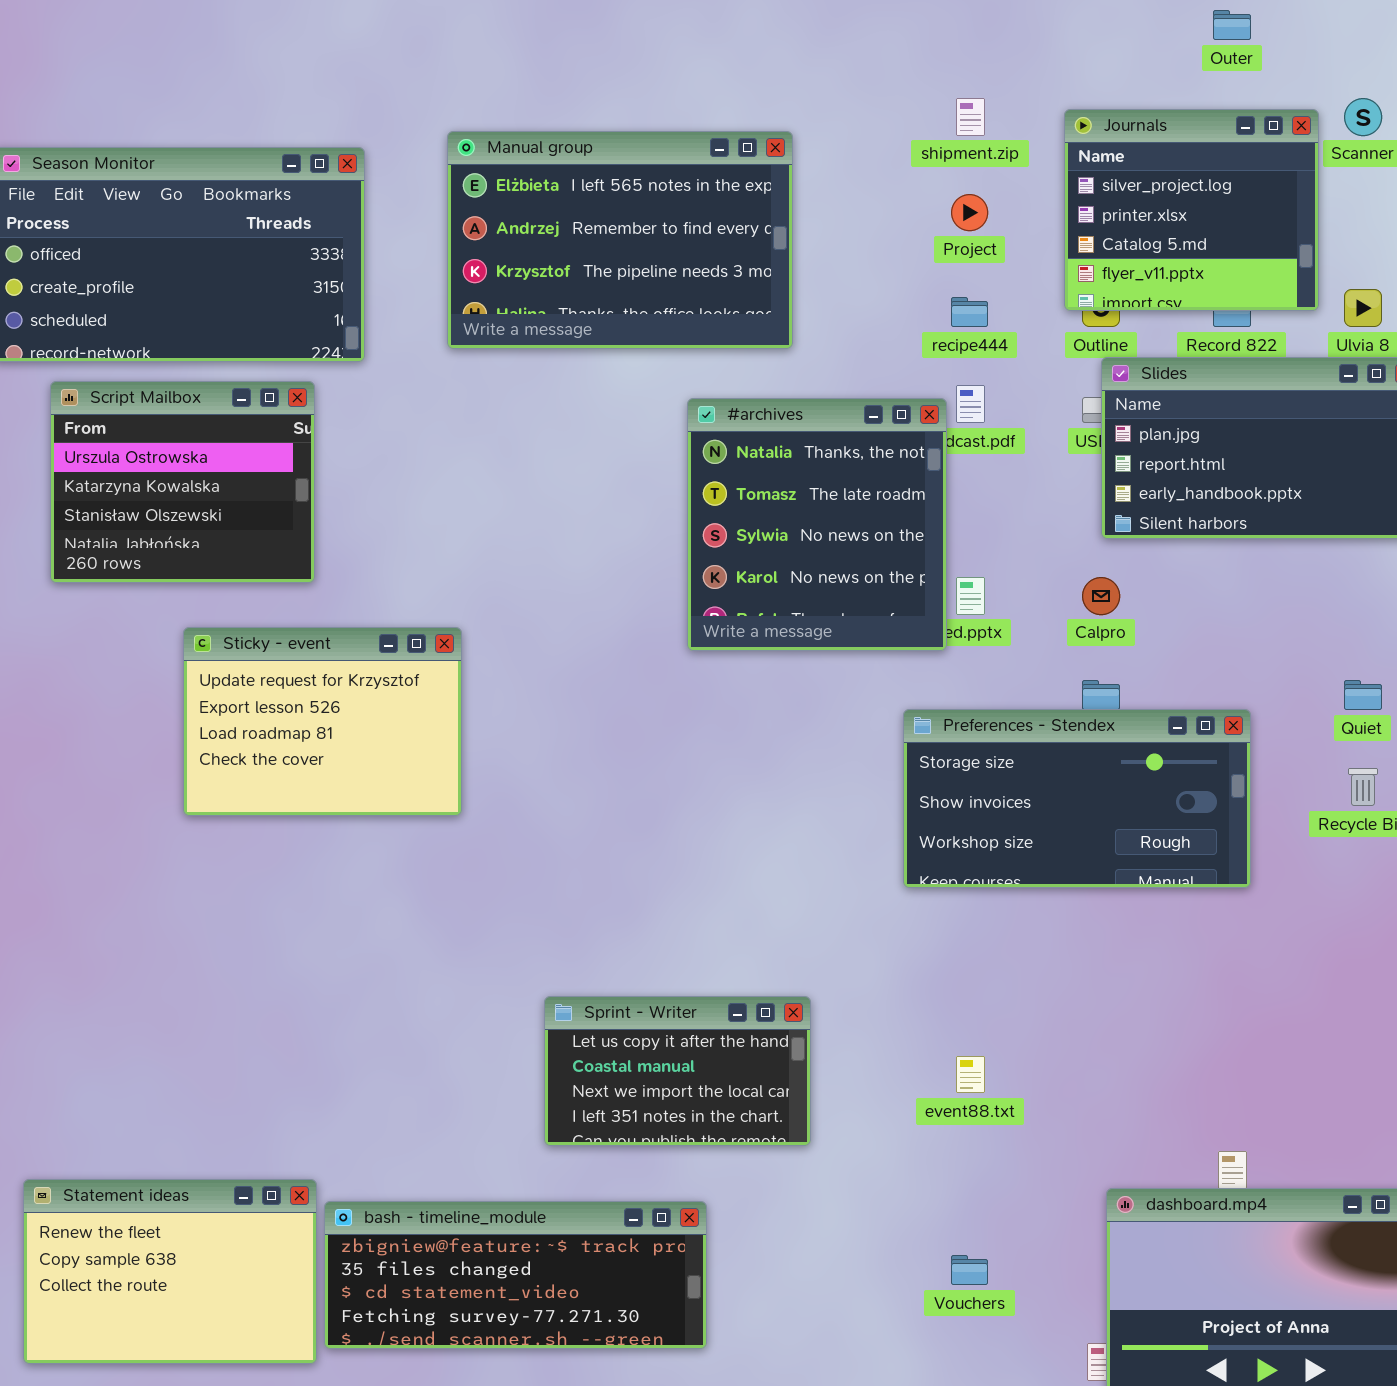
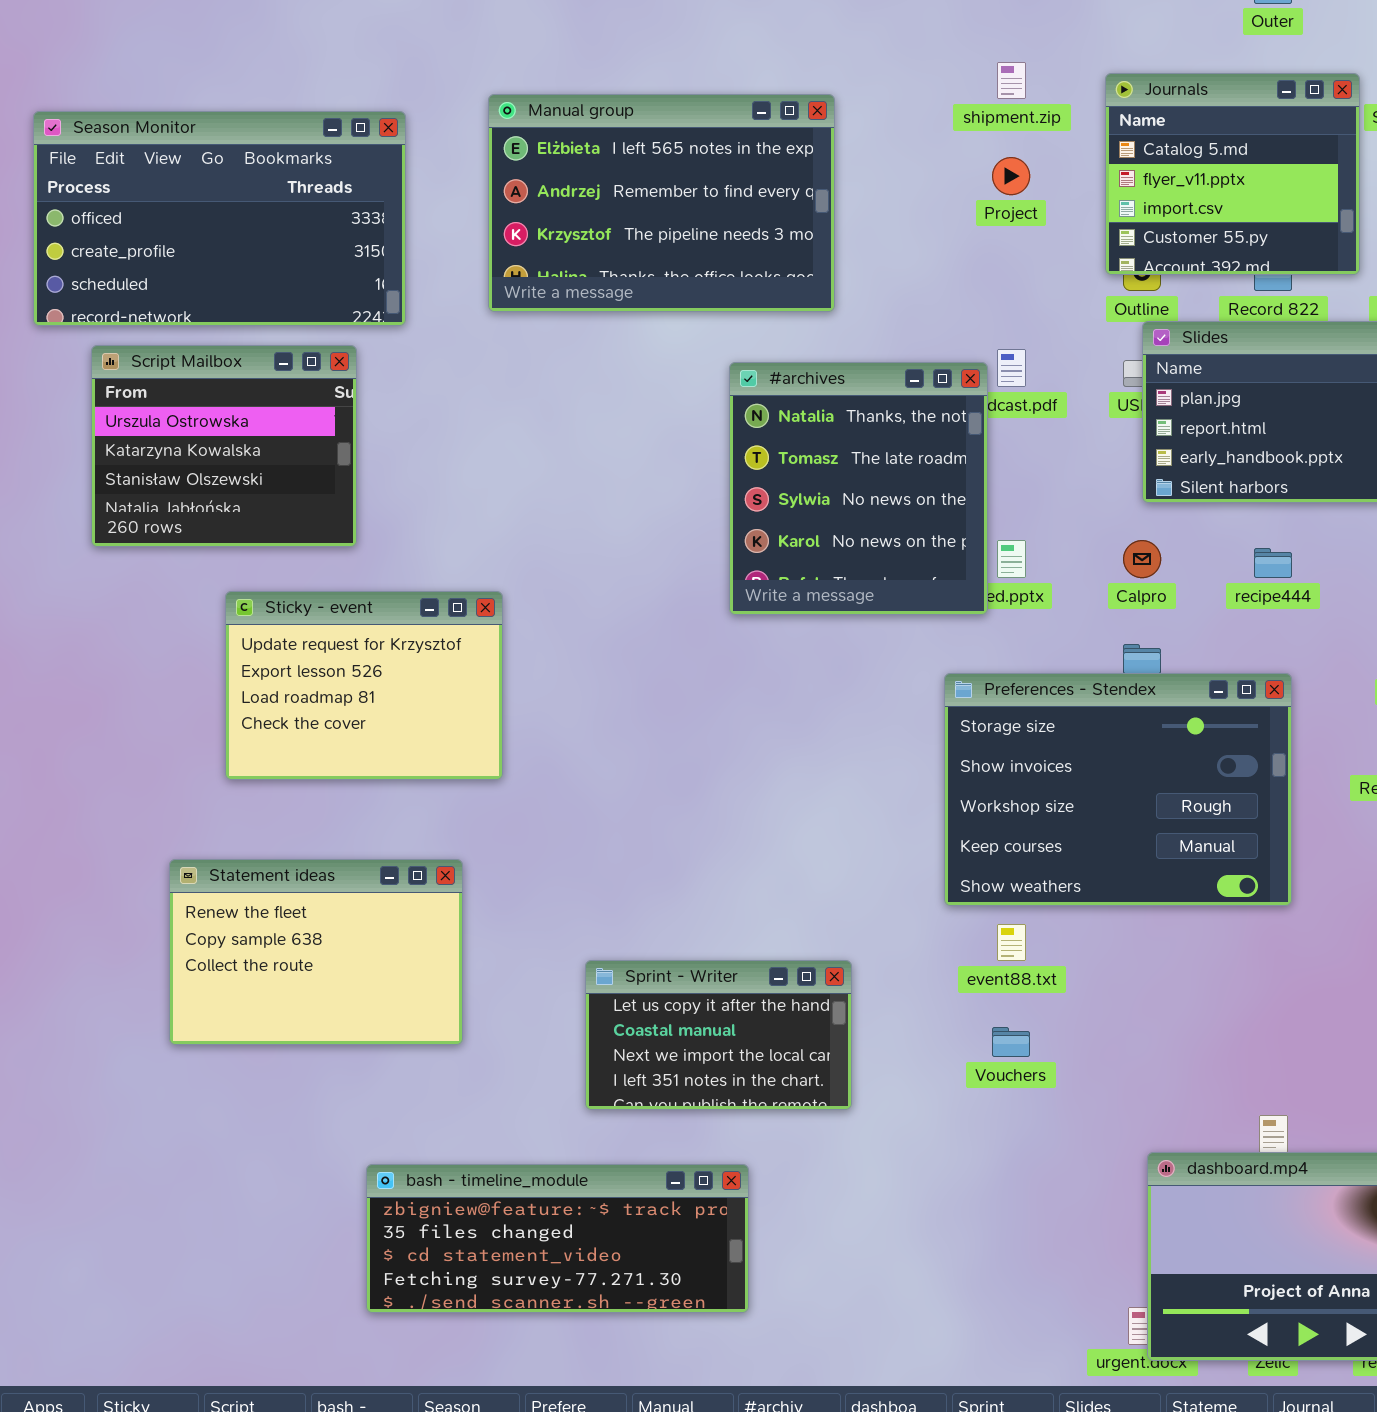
Journals: [1064,109,1319,311] -> [1105,73,1360,275], scrolled down 2 rows
recipe444: [951,297,988,327] -> [1254,548,1292,578], moved
Preferences - Stendex: [903,709,1251,888] -> [944,673,1292,906], resized
event88.txt: [956,1056,985,1093] -> [997,924,1026,961], moved
Statement ideas: [23,1179,317,1364] -> [169,859,463,1045], moved
Vouchers: [951,1255,988,1285] -> [992,1027,1030,1057], moved

